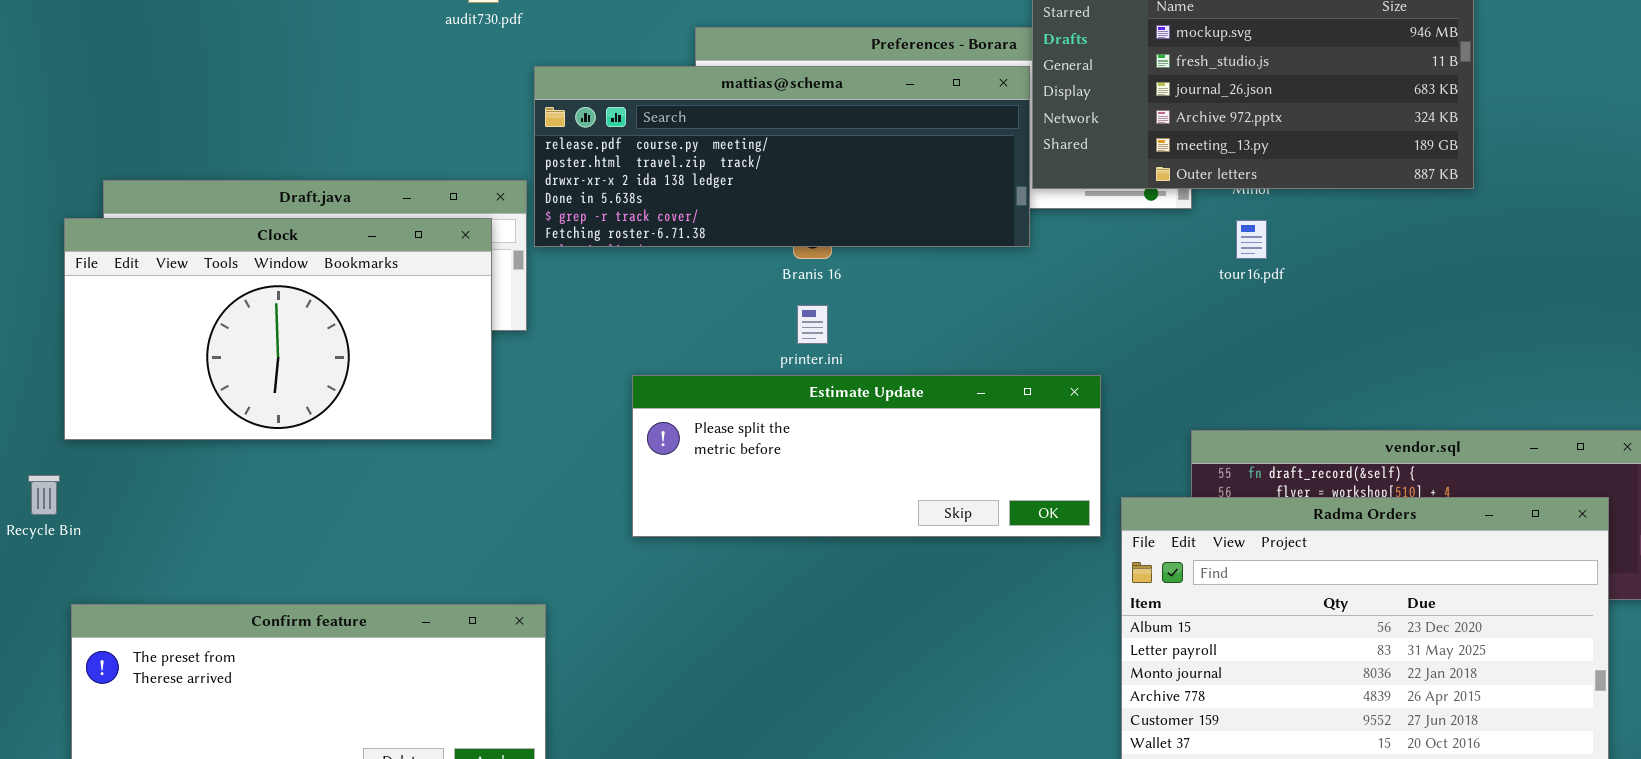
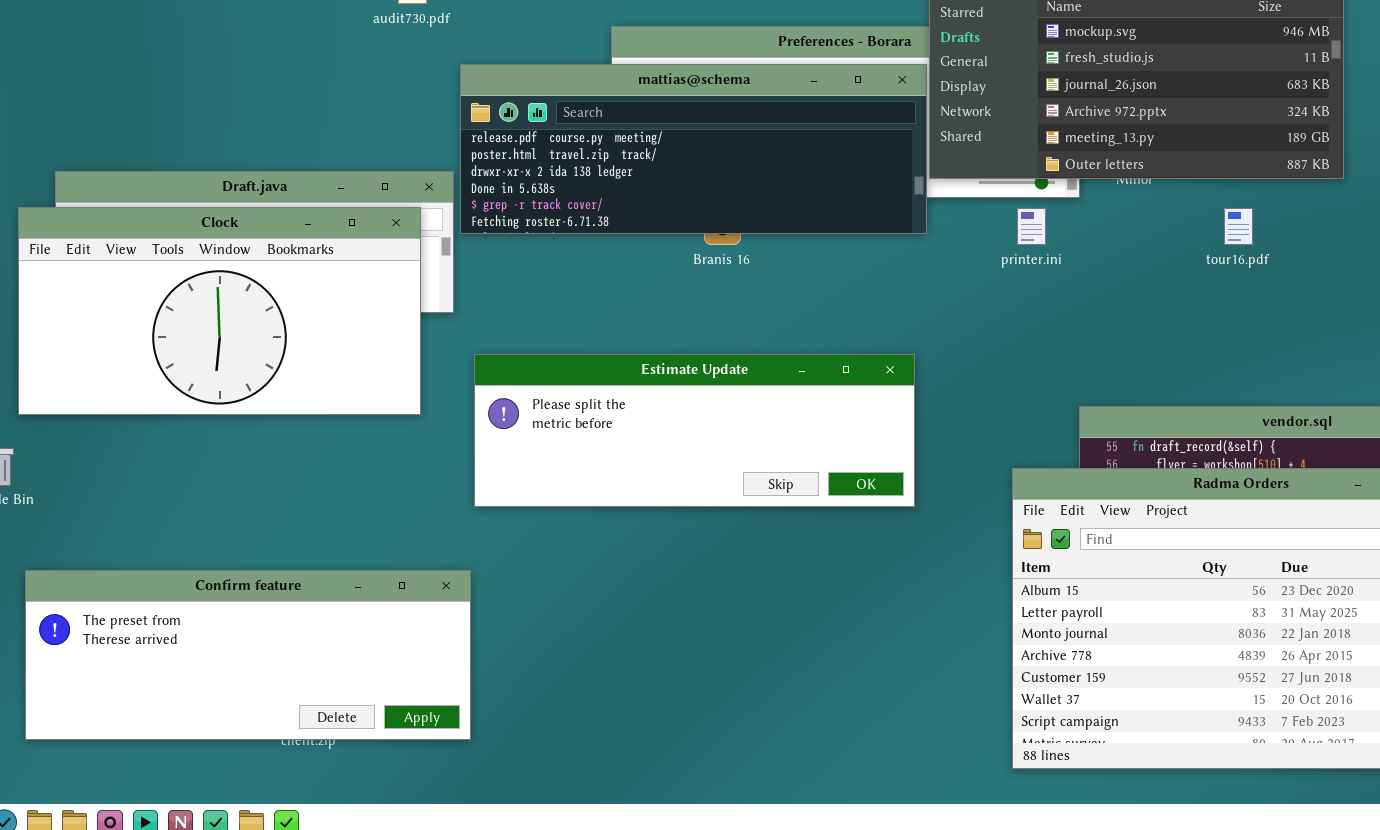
tour16.pdf: [1236,220,1267,259] -> [1224,208,1253,245], moved
printer.ini: [797,305,828,344] -> [1017,208,1046,245], moved
Estimate Update: [632,375,1101,537] -> [474,354,915,507], moved

